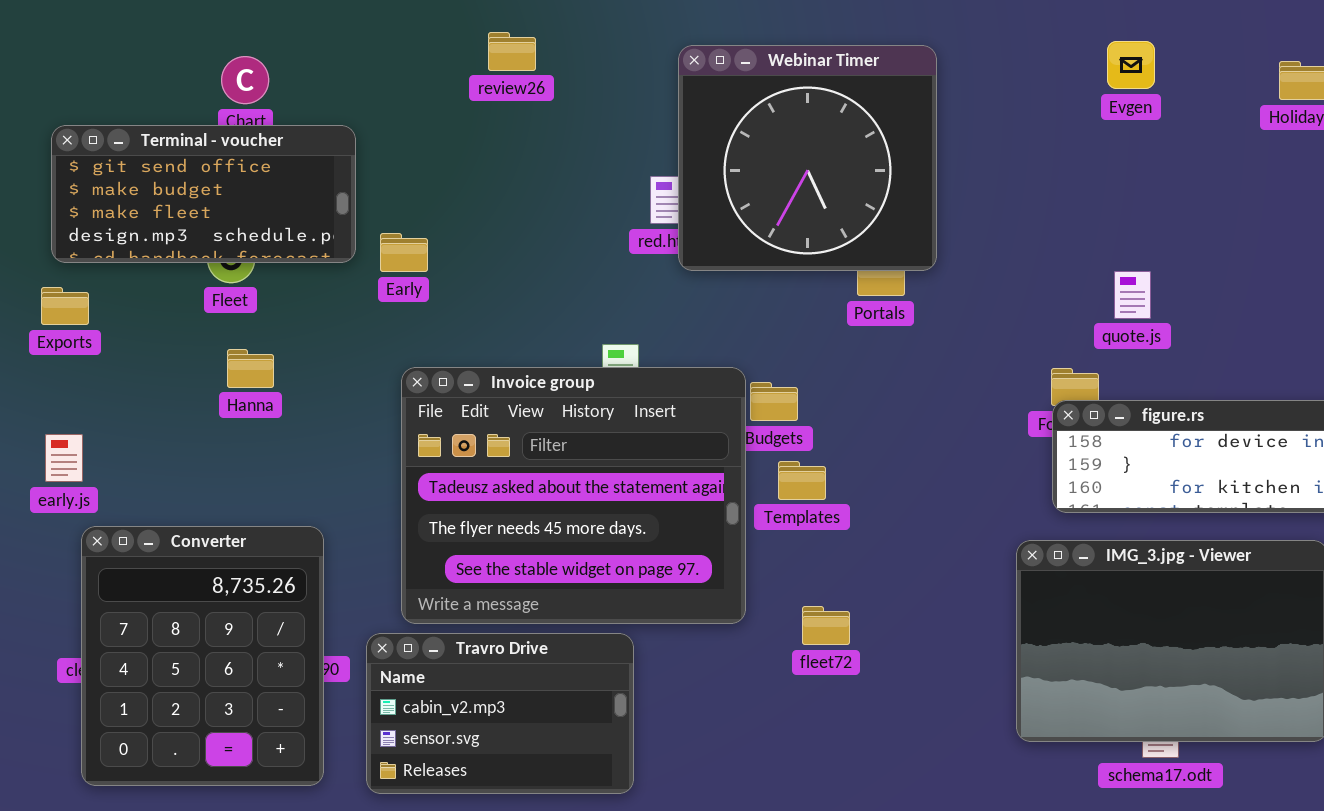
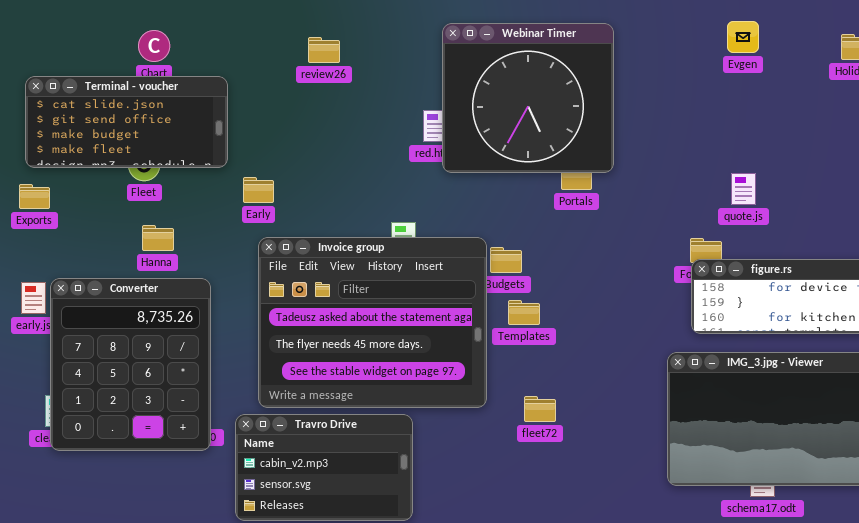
review26: [488,32,536,71] -> [308,37,340,63], moved
Terminal - voucher: [51,125,356,263] -> [25,76,228,168], scrolled up 1 row
Early: [380,233,428,272] -> [243,177,274,203], moved
Converter: [81,526,324,786] -> [50,278,211,451], moved

